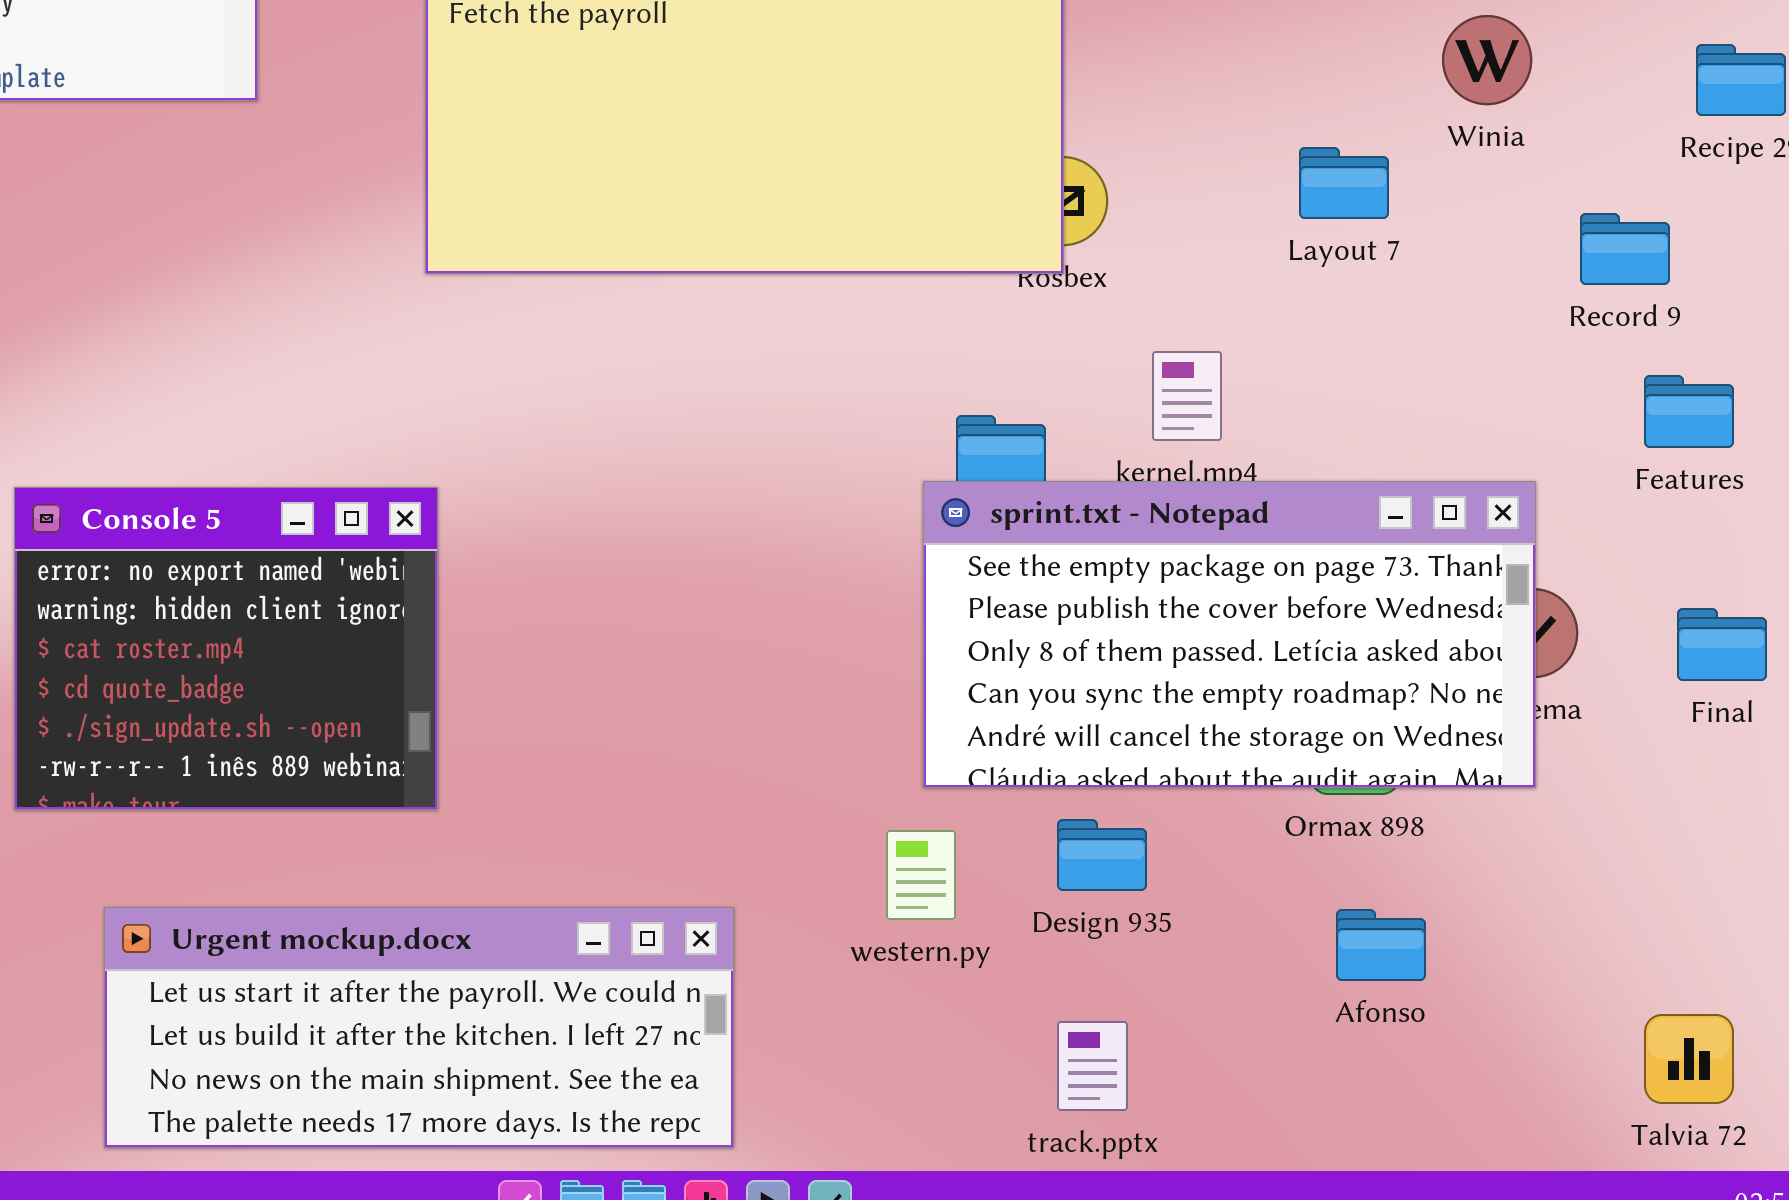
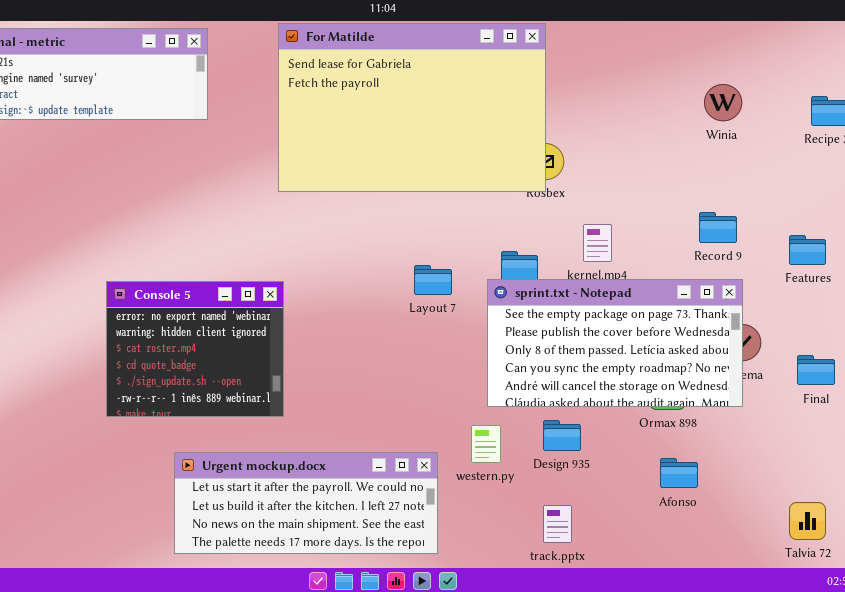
Layout 7: [1299,147,1389,219] -> [414,265,452,295], moved
Record 9: [1580,213,1670,285] -> [699,212,737,243], moved
Final: [1677,608,1767,681] -> [797,355,835,385], moved
Urgent mockup.docx: [104,907,734,1148] -> [174,452,438,554], moved

